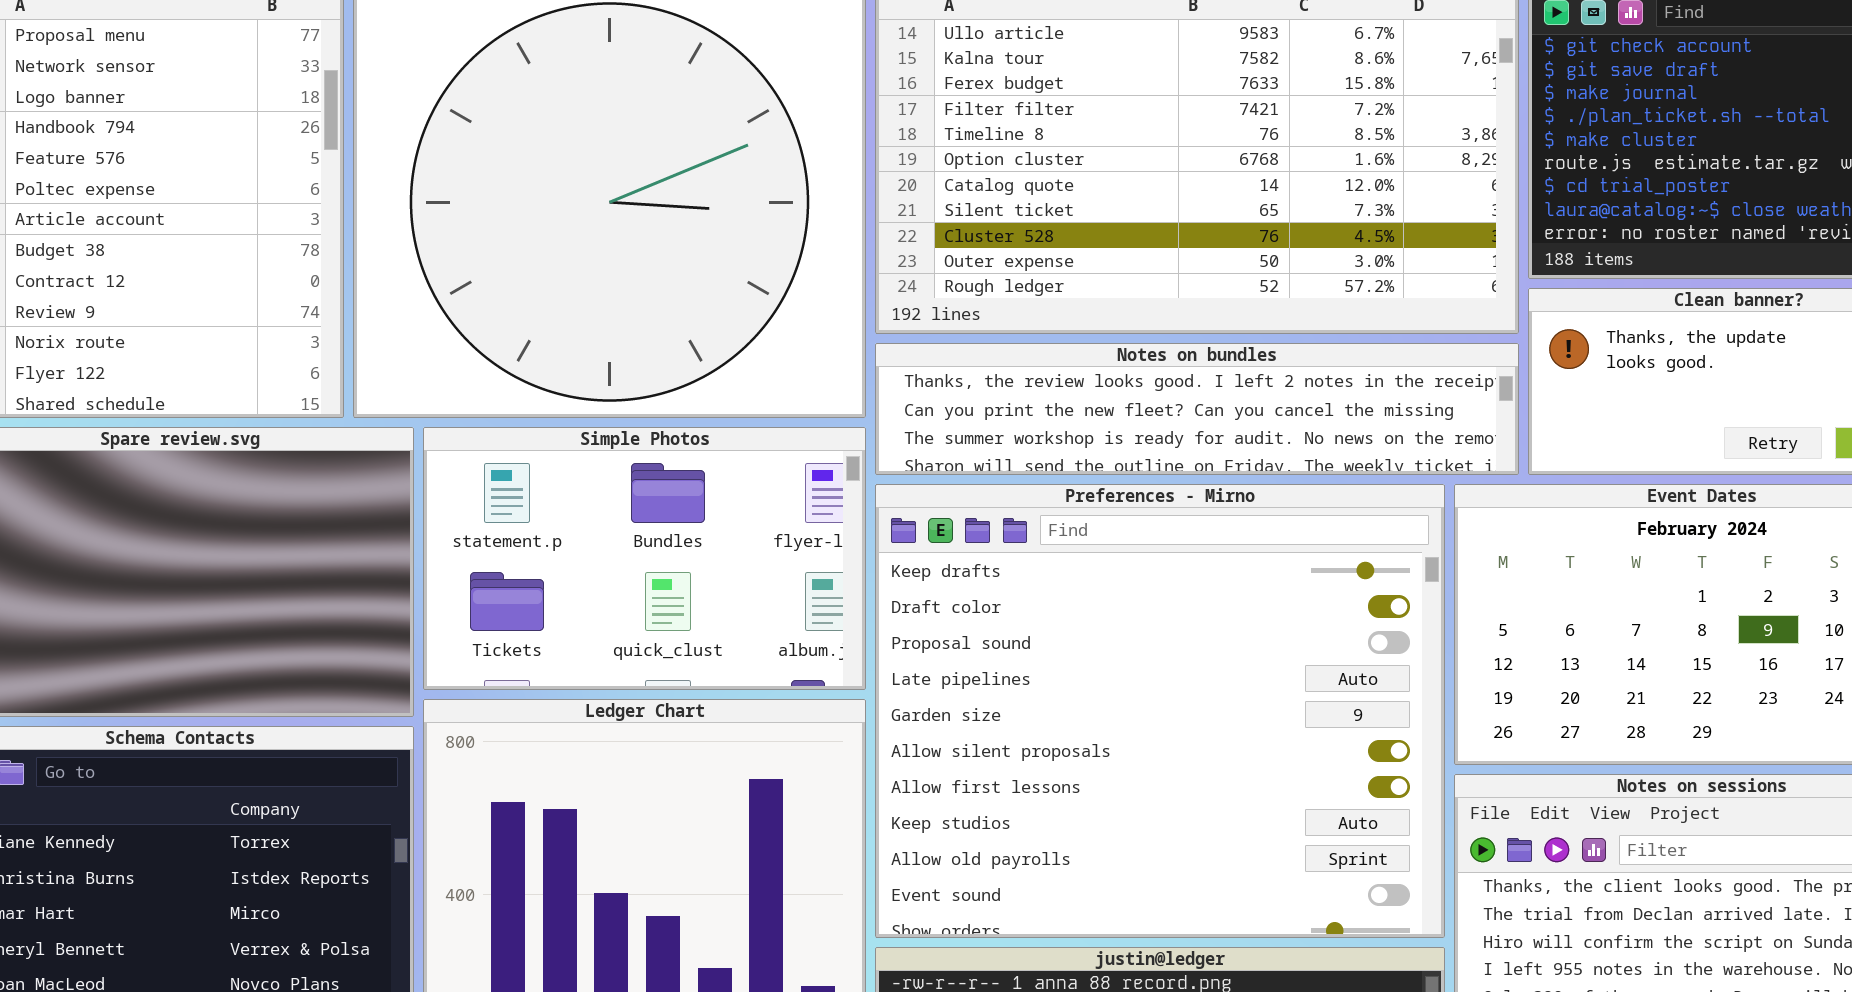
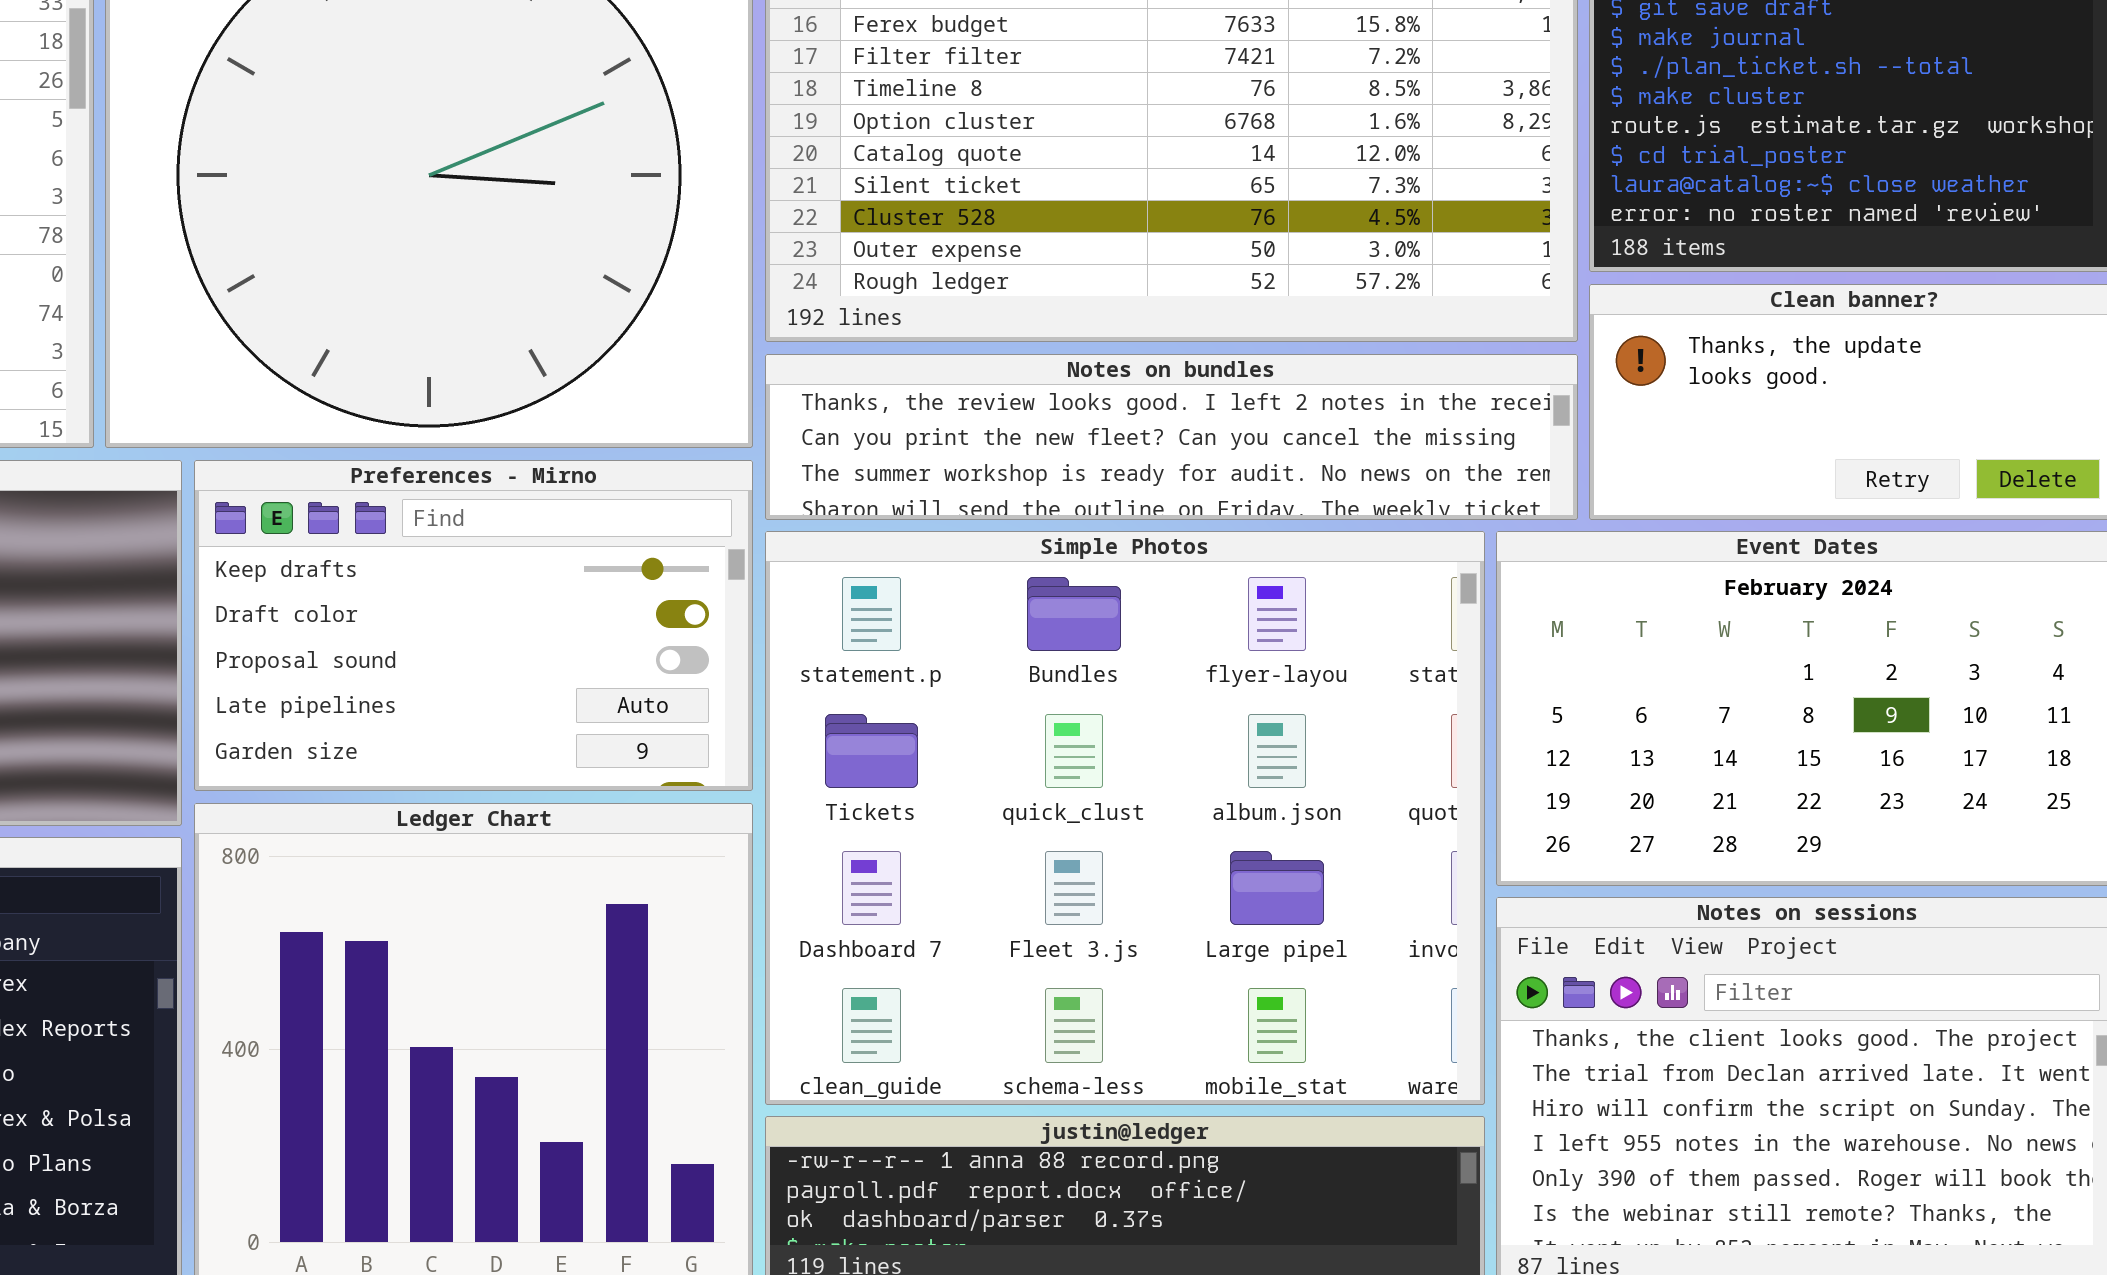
Simple Photos: [423,427,866,690] -> [765,531,1485,1105], moved, resized
Preferences - Mirno: [875,484,1445,938] -> [194,460,753,791], moved, resized

